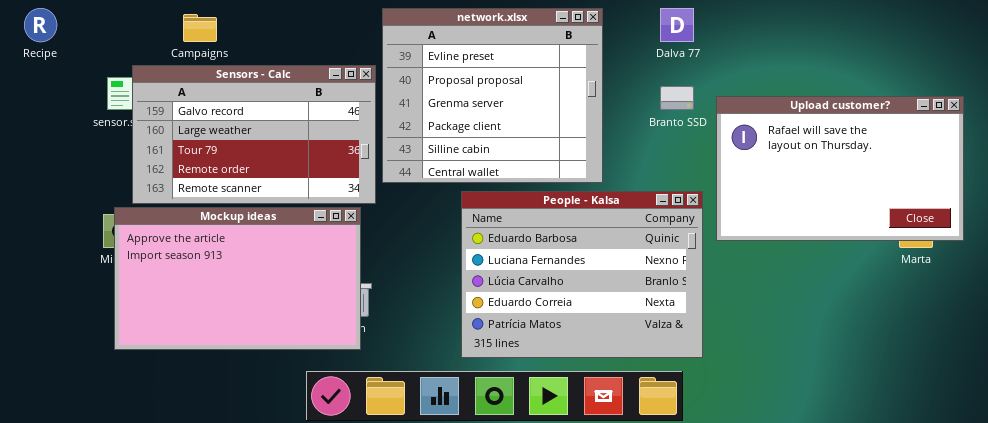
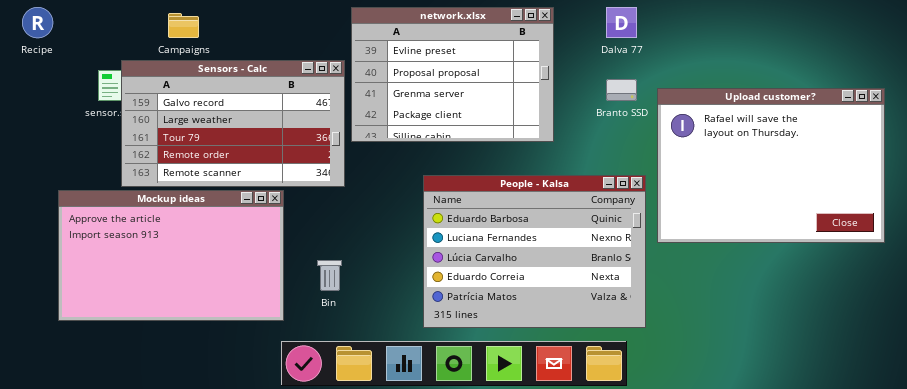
network.xlsx: [382,8,603,183] -> [351,7,554,142], resized
Upload customer?: [716,96,964,241] -> [657,88,885,243], resized
Mockup ideas: [114,207,361,350] -> [58,190,284,321], moved

